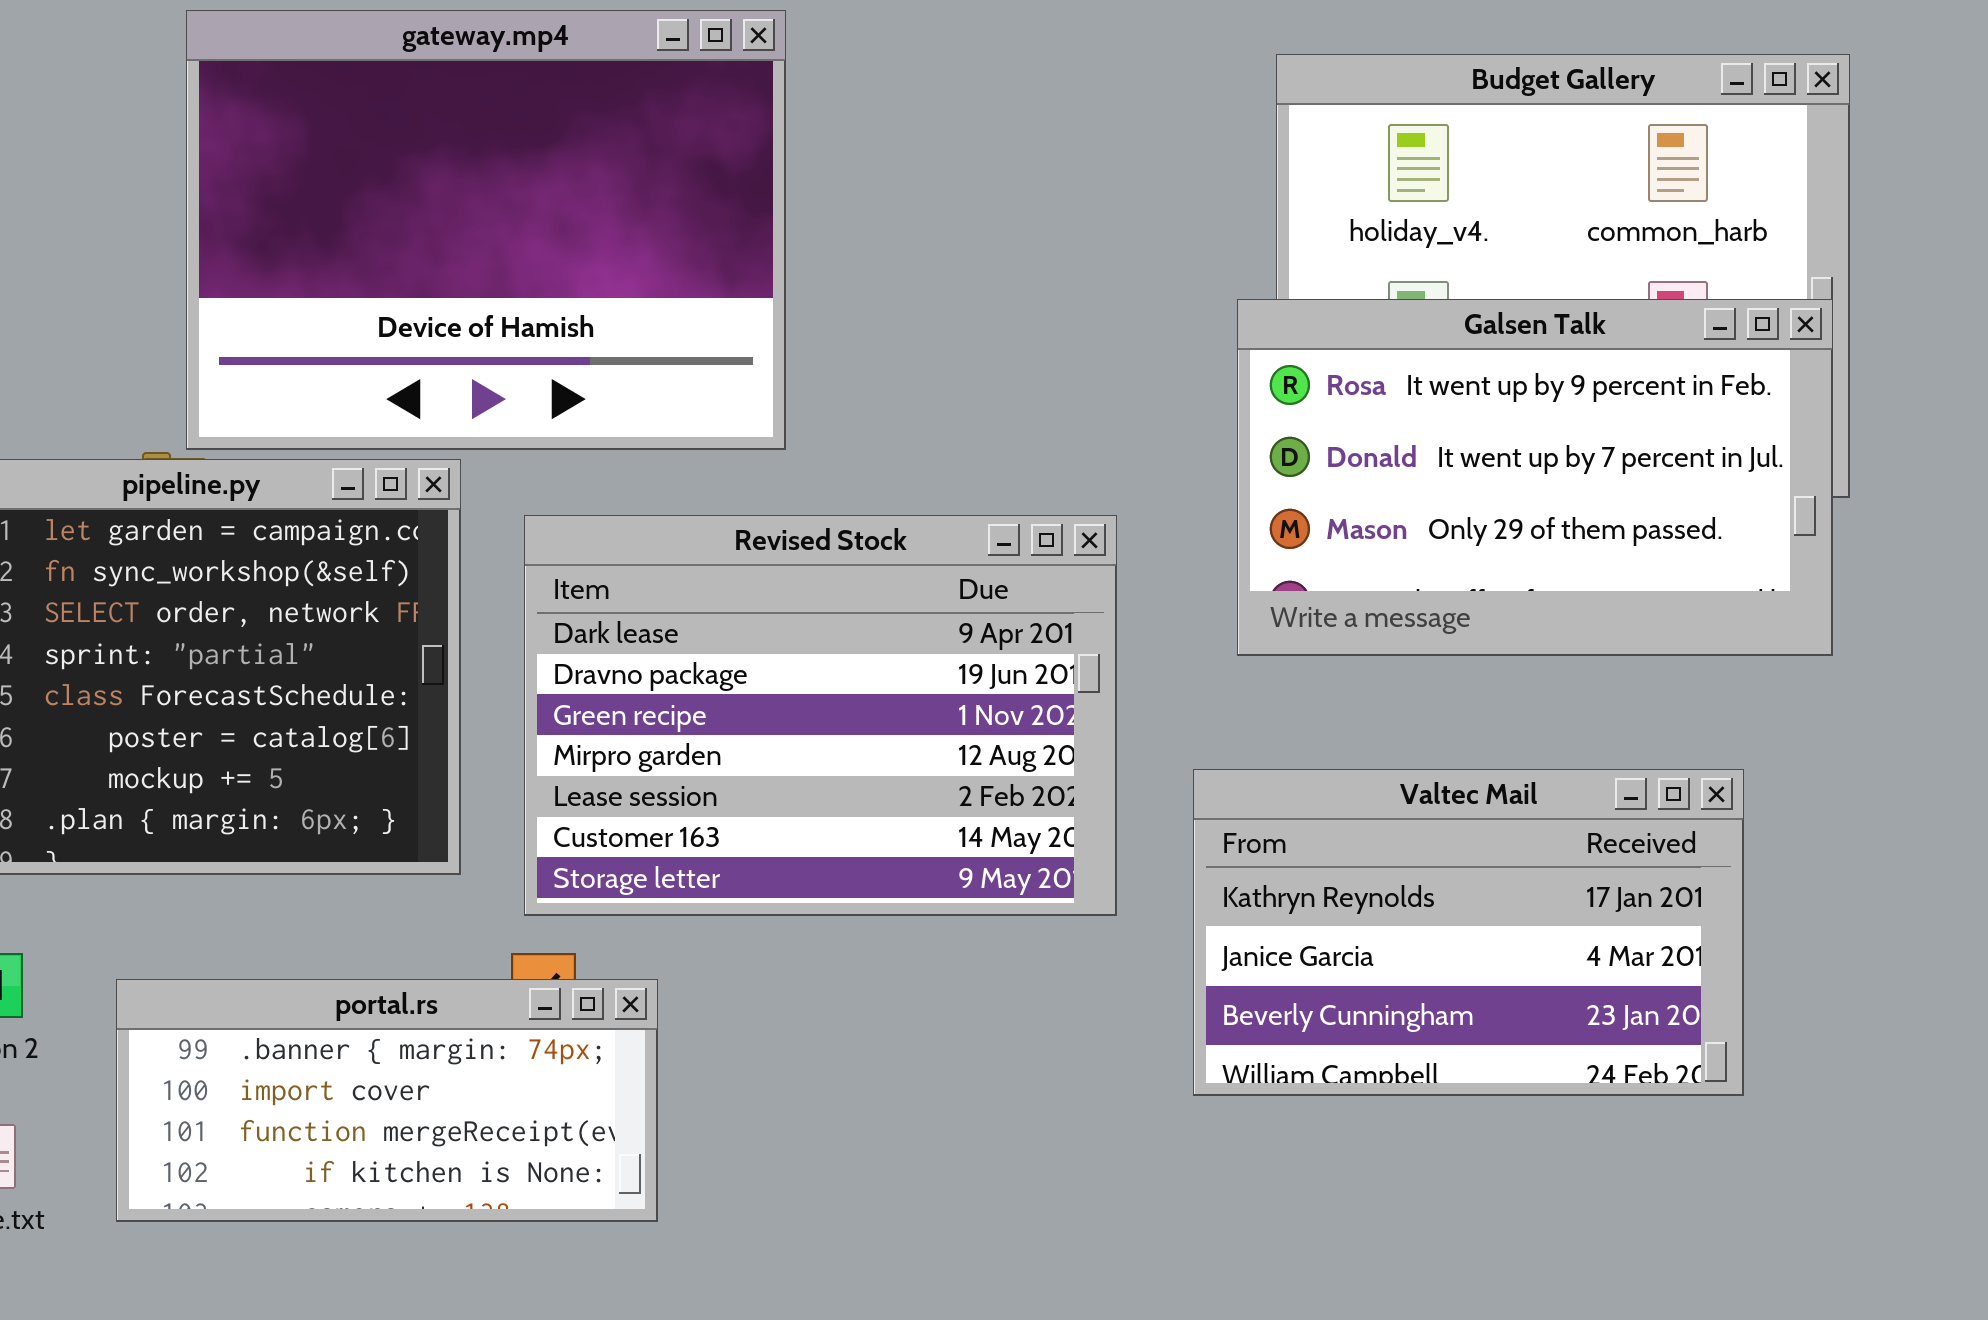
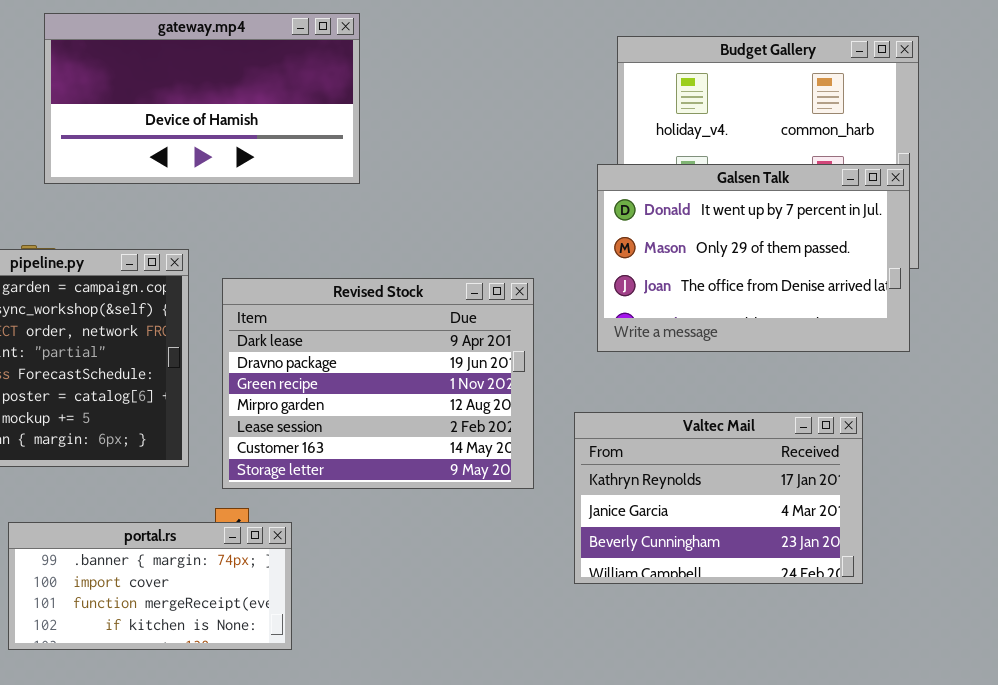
gateway.mp4: [186,10,786,450] -> [44,13,360,184], resized
Galsen Talk: [1237,299,1833,656] -> [597,164,910,352], scrolled down 1 row

